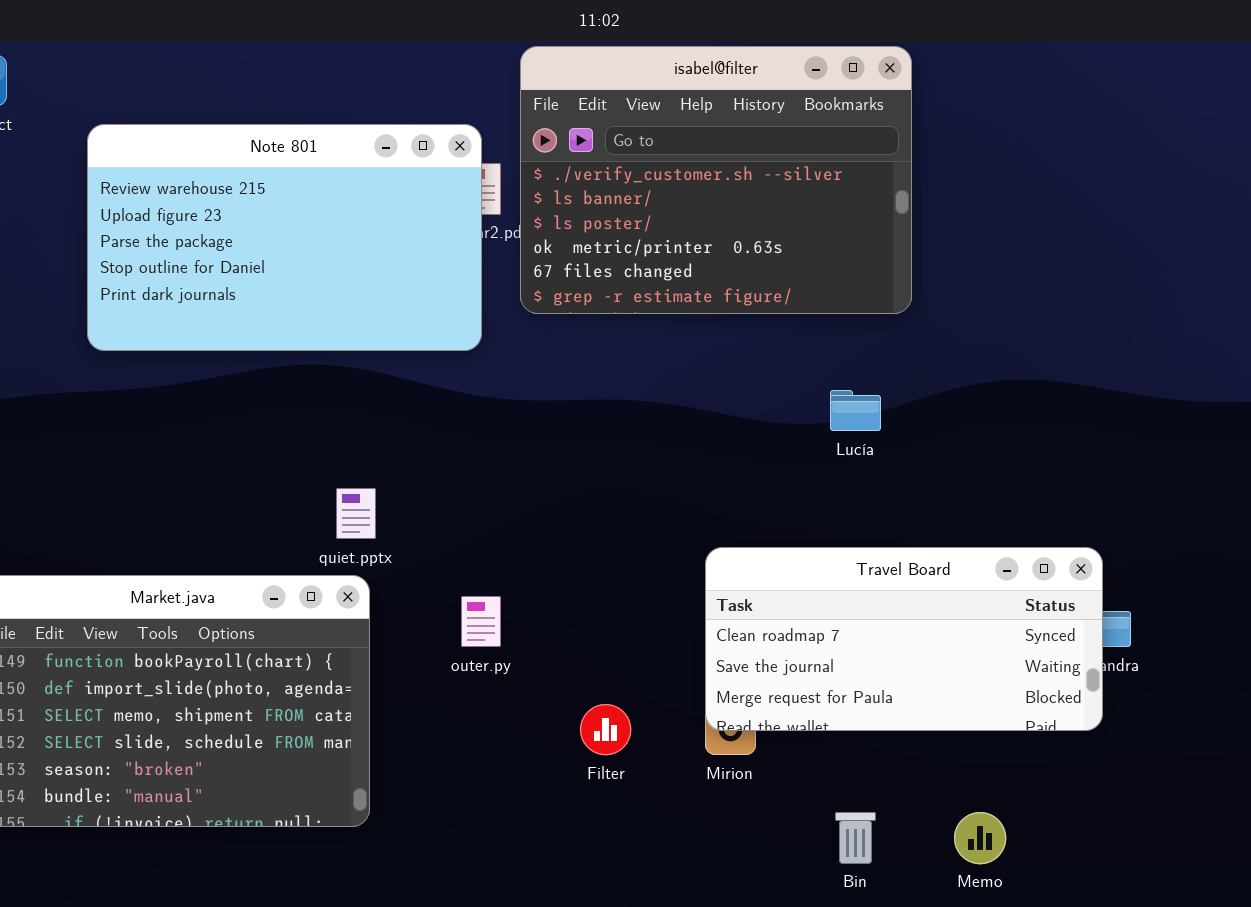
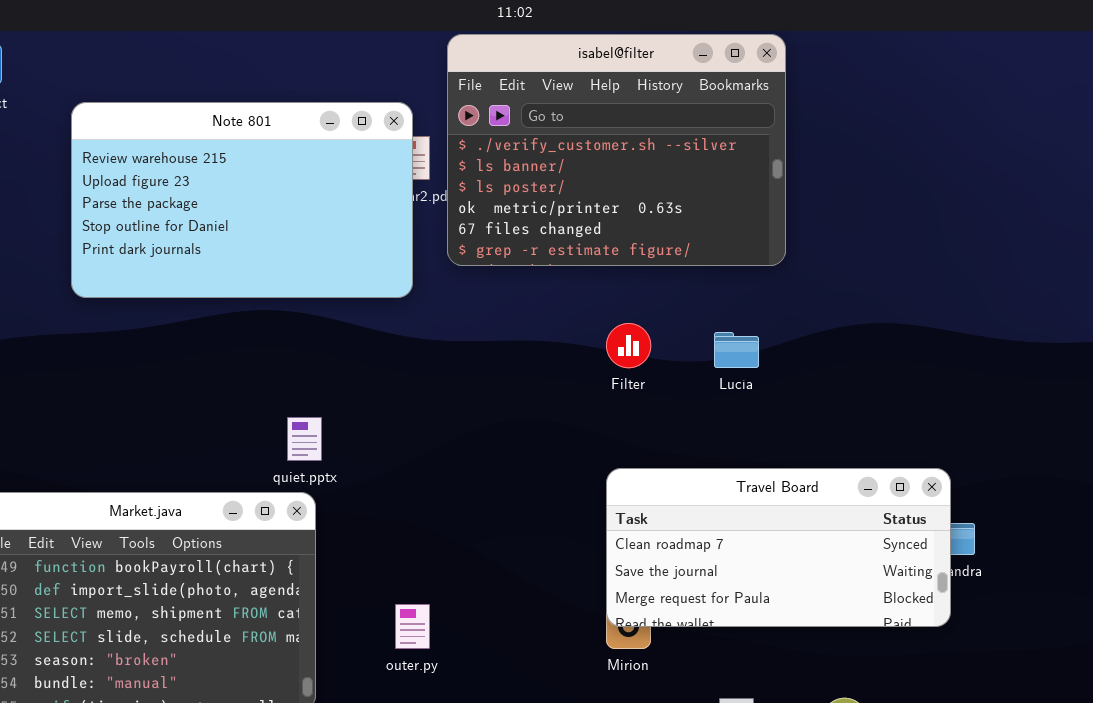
outer.py: [461,596,501,647] -> [395,604,430,649], moved
Filter: [580,704,631,755] -> [606,323,651,368], moved

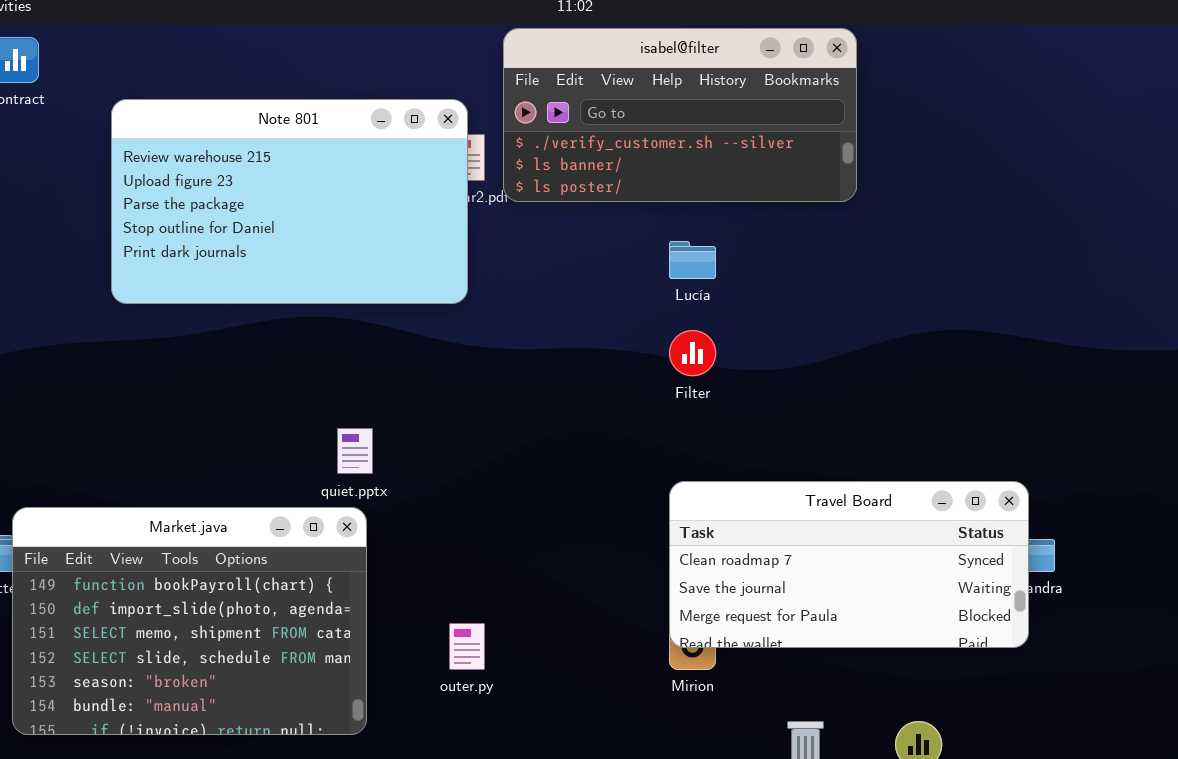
isabel@filter: [447,34,786,266] -> [503,28,857,202], resized
Lucía: [714,332,759,368] -> [669,241,716,279], moved

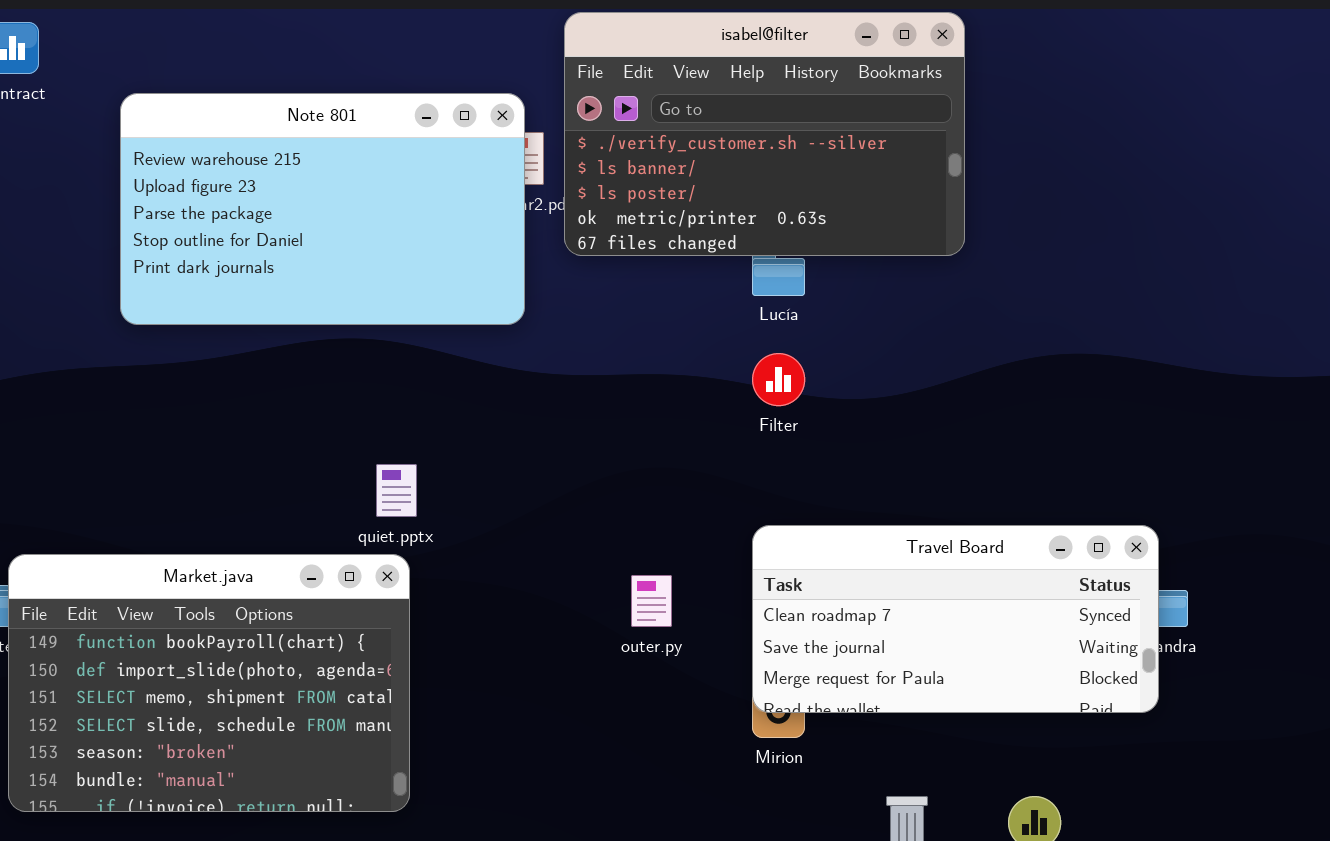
isabel@filter: [503,28,857,202] -> [564,12,965,256], resized
outer.py: [449,623,485,670] -> [631,575,672,627], moved

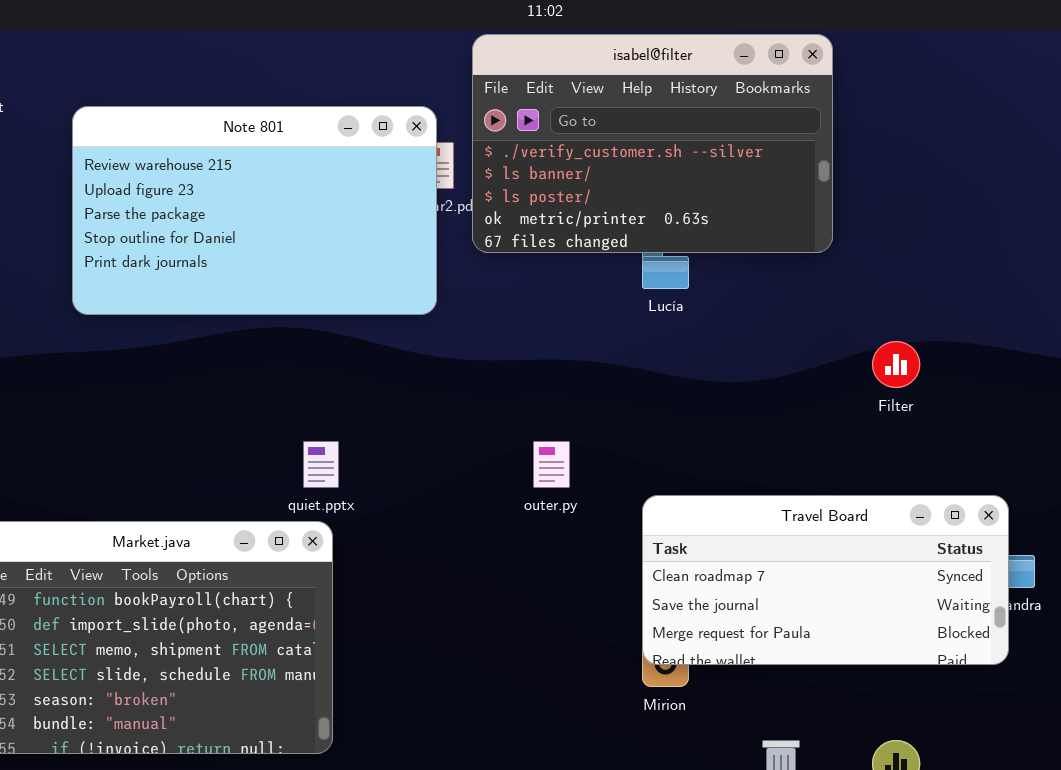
Filter: [752,353,805,406] -> [872,341,920,388], moved
outer.py: [631,575,672,627] -> [533,441,570,488], moved

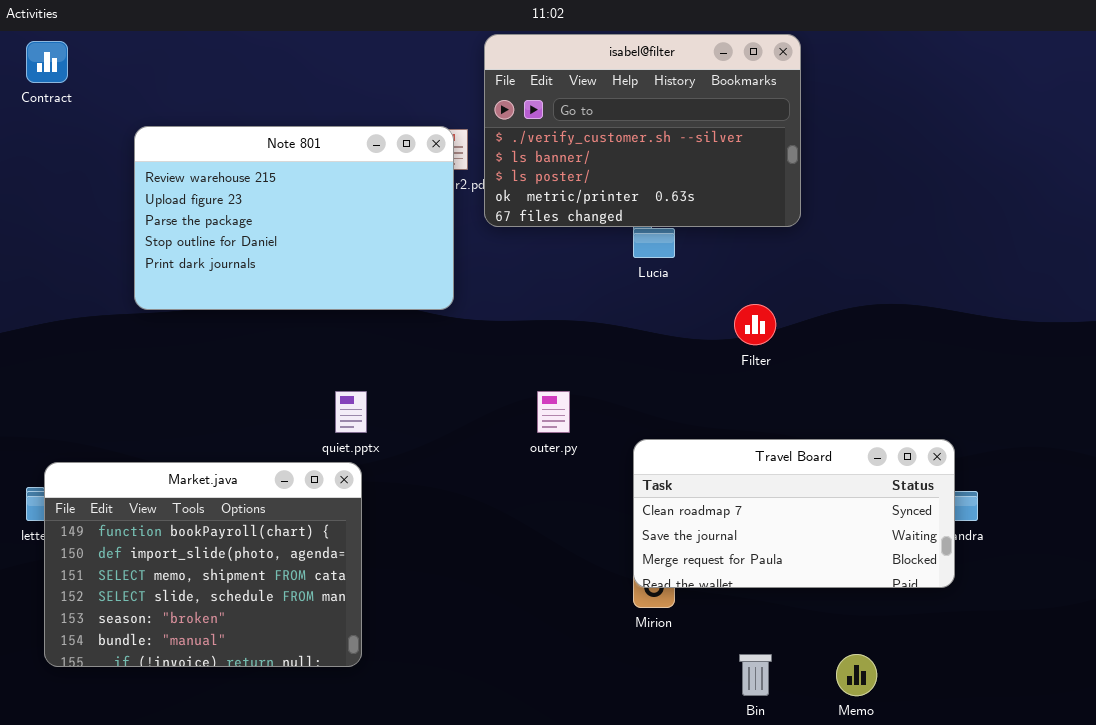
Note 801: [72,106,437,315] -> [134,126,454,310], moved
Filter: [872,341,920,388] -> [734,304,776,345], moved

